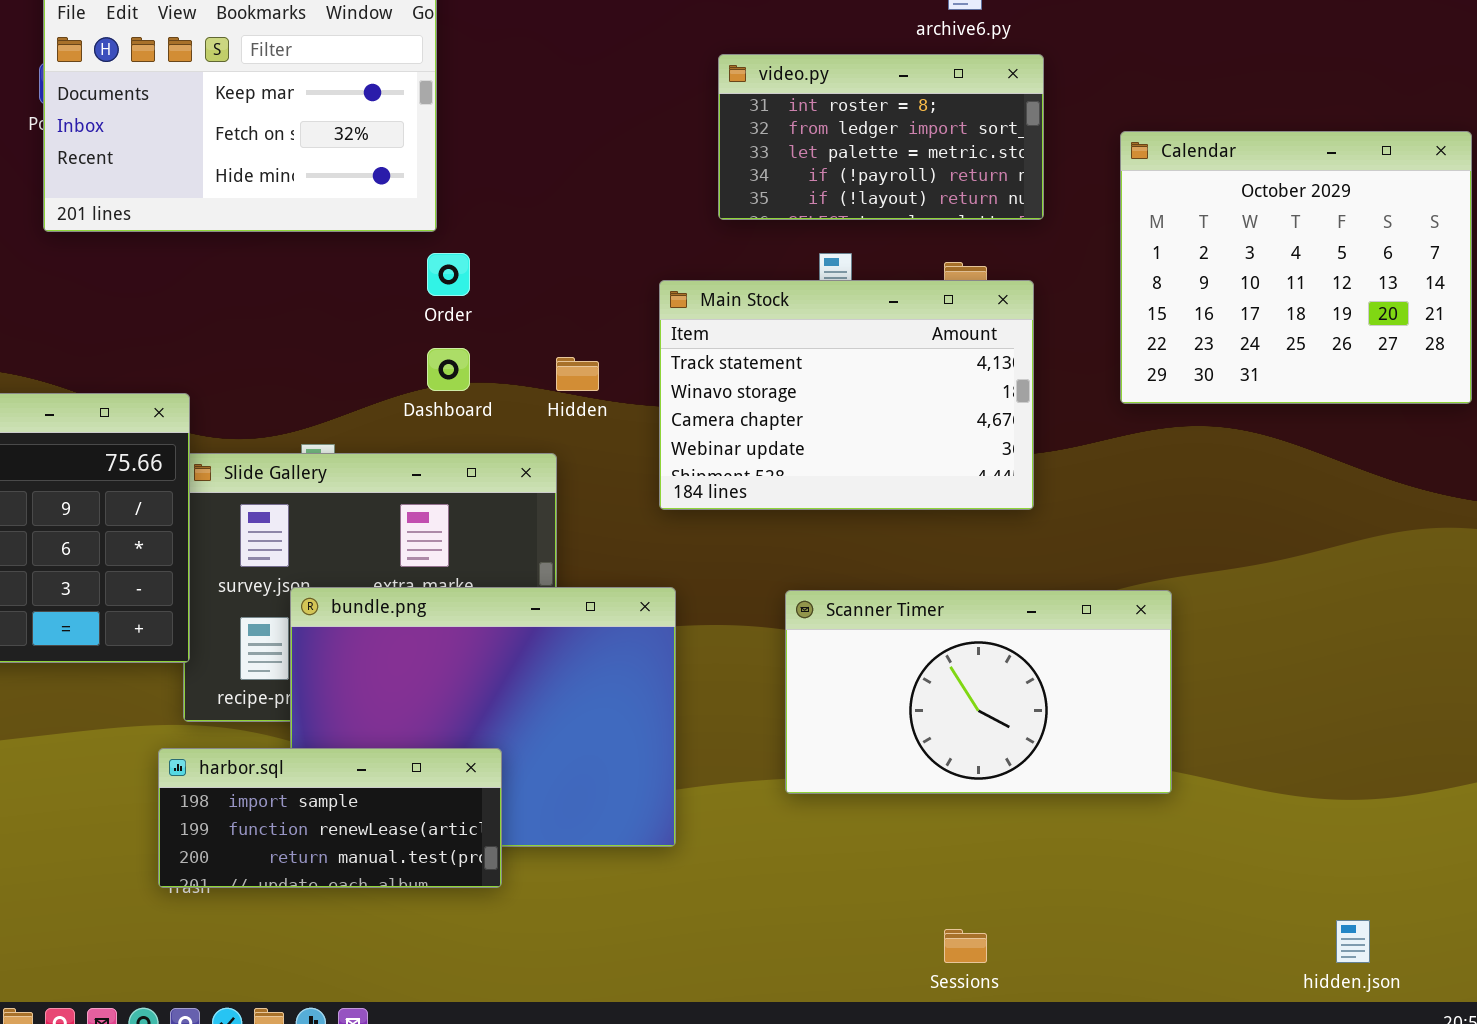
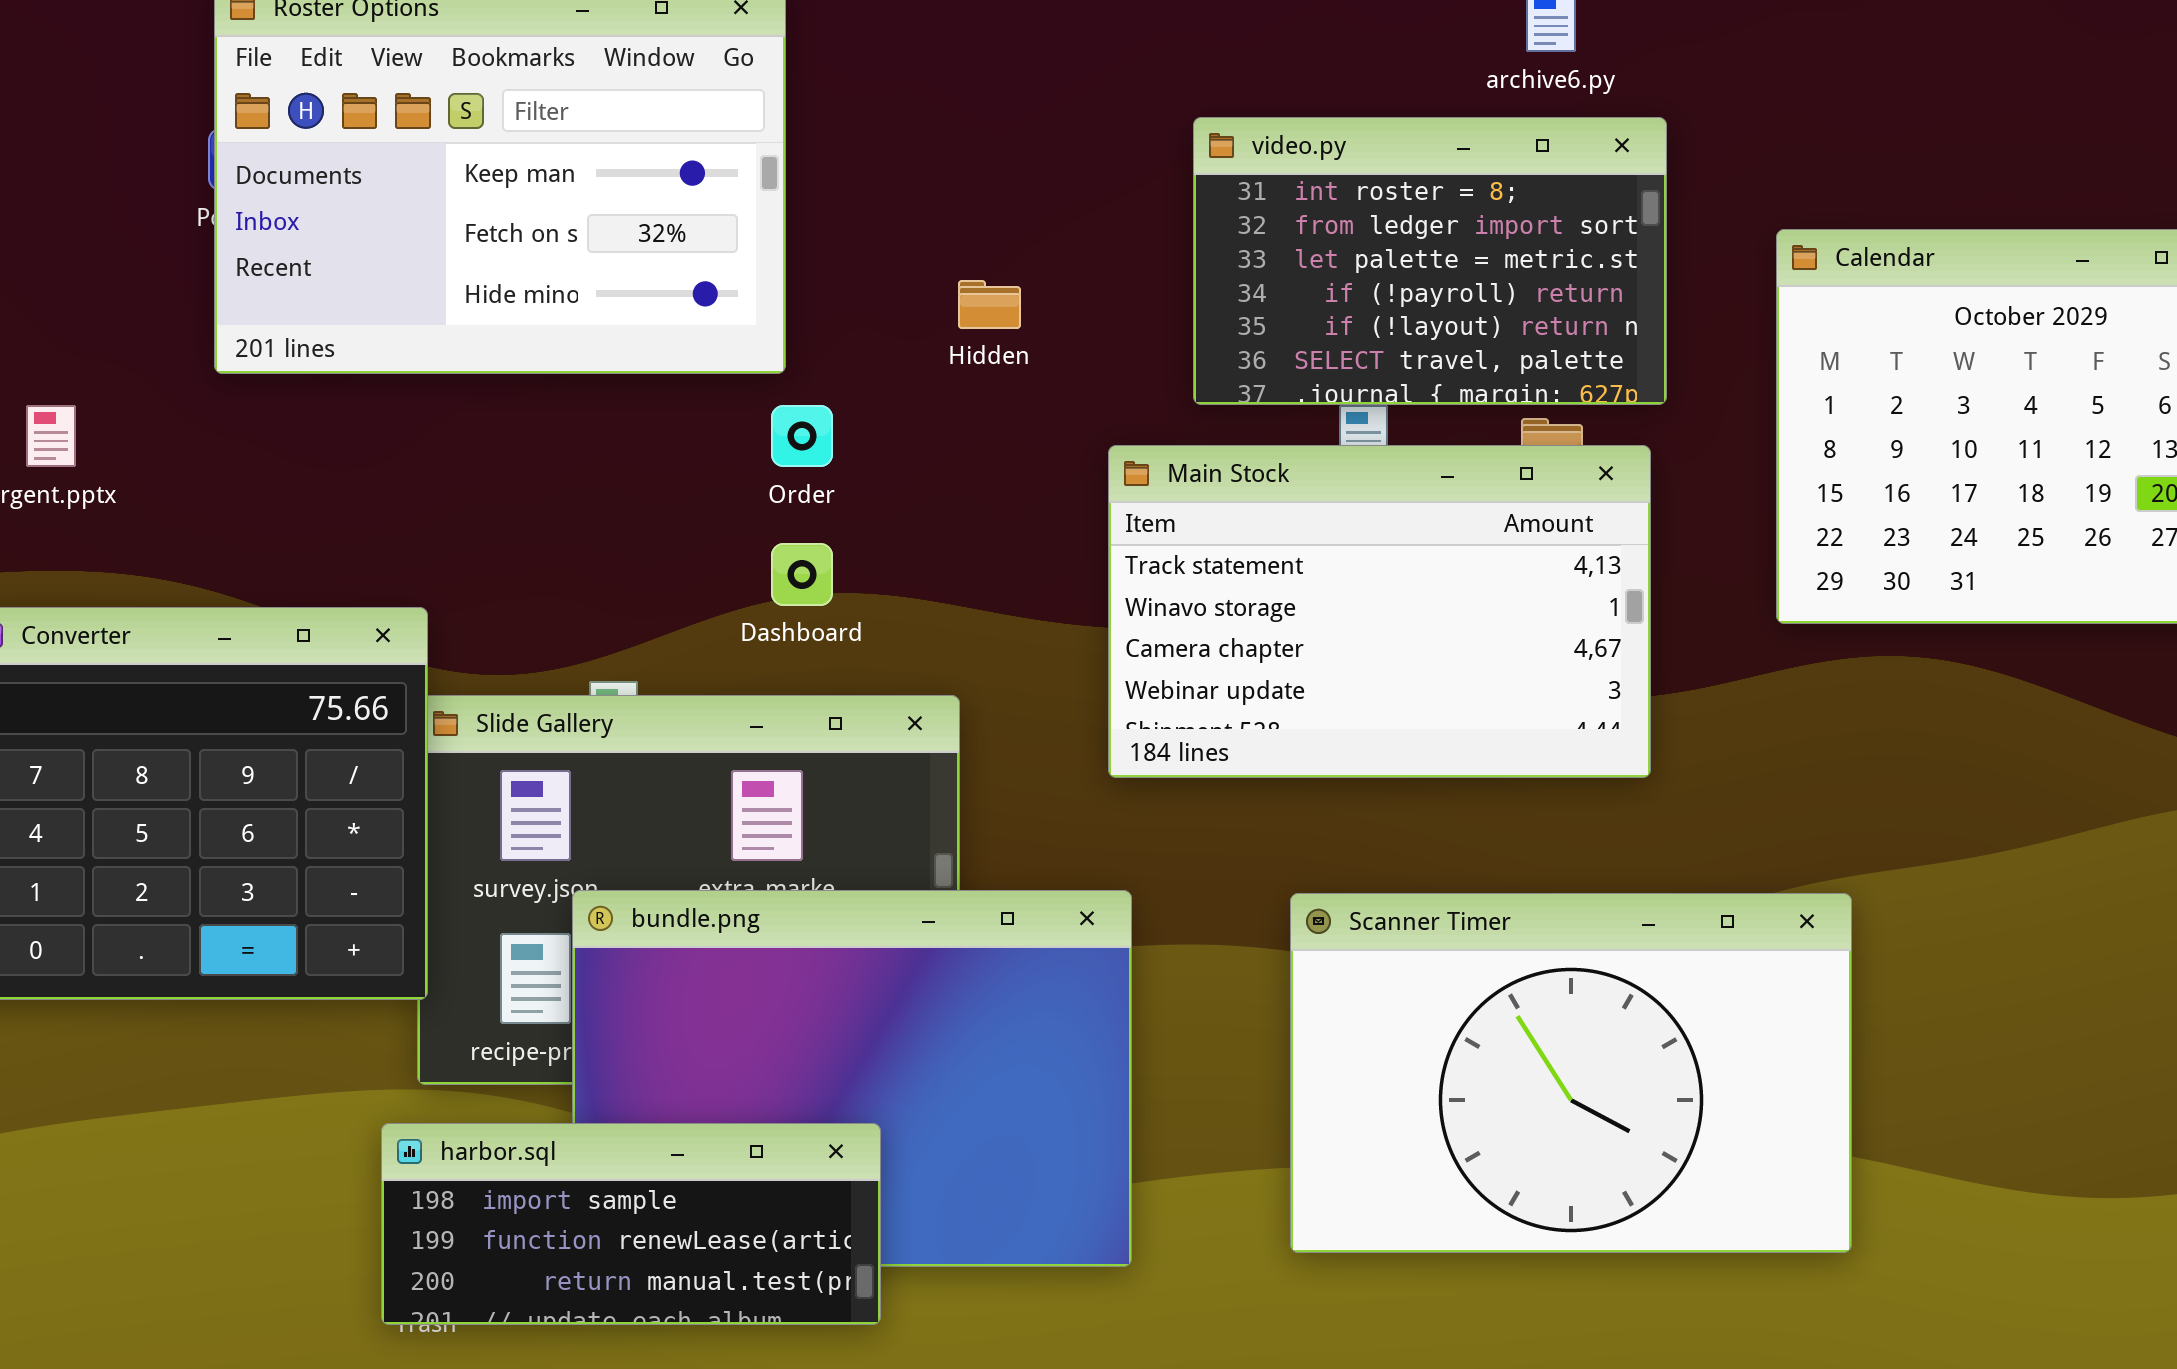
video.py: [718,54,1044,220] -> [1193,117,1667,405], resized
Hidden: [556,357,599,391] -> [958,280,1021,329], moved
Scanner Timer: [785,590,1172,794] -> [1290,893,1852,1253], resized

